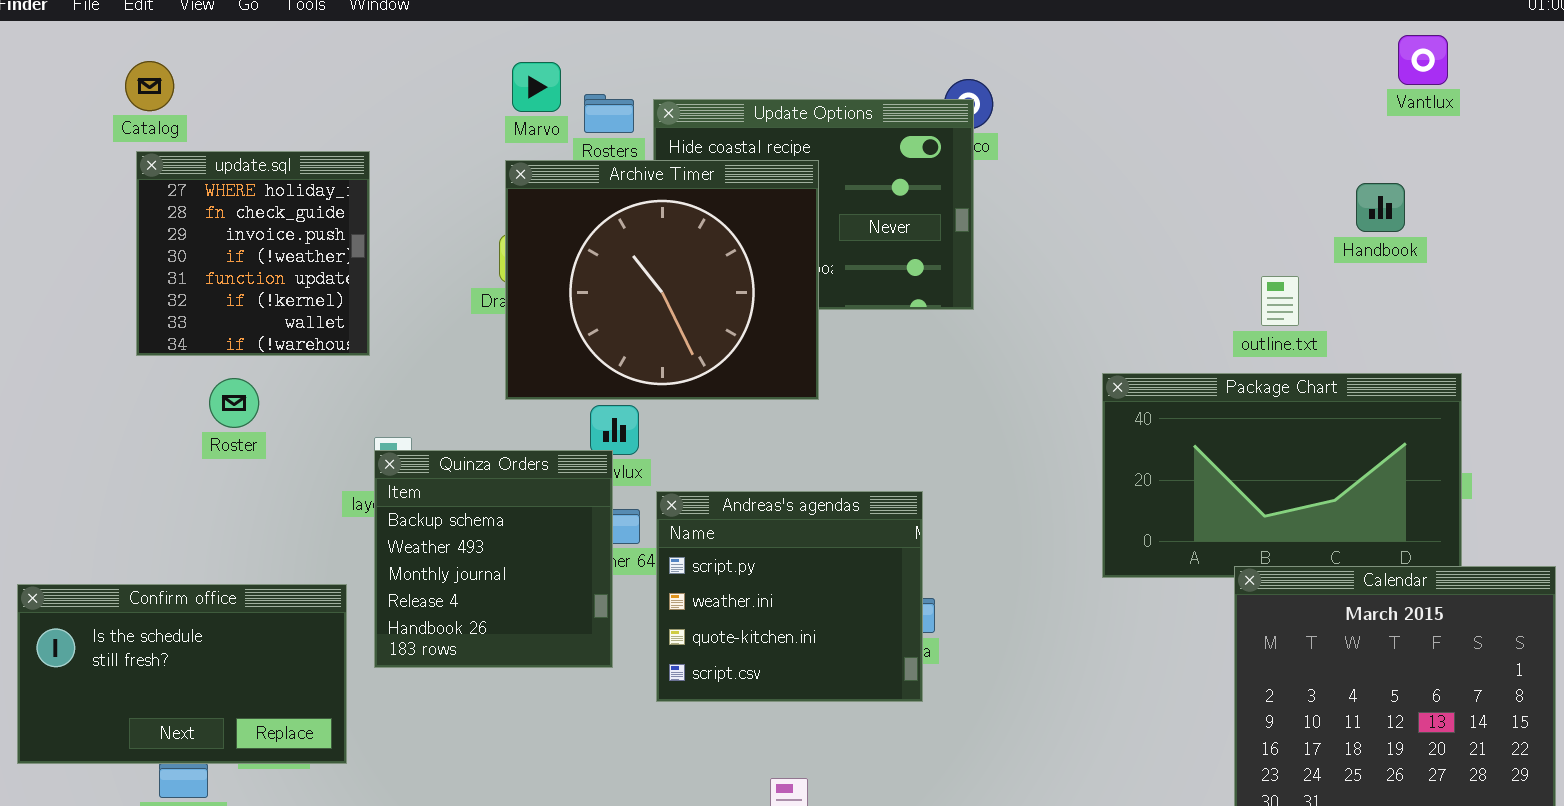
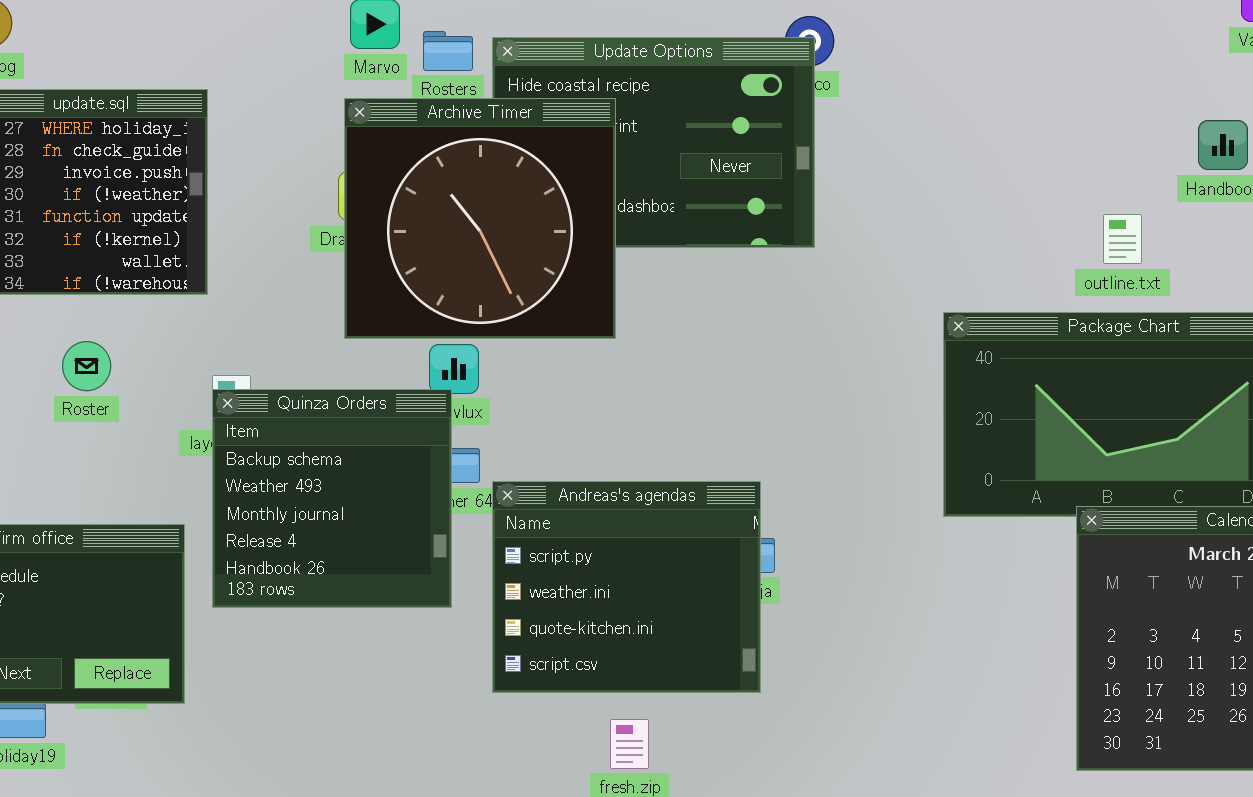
Archive Timer: [505,160,819,400] -> [344,98,616,339], resized
Roster: [209,378,259,428] -> [62,341,111,391], moved
Andreas's agendas: [656,491,923,702] -> [492,481,761,693], moved

